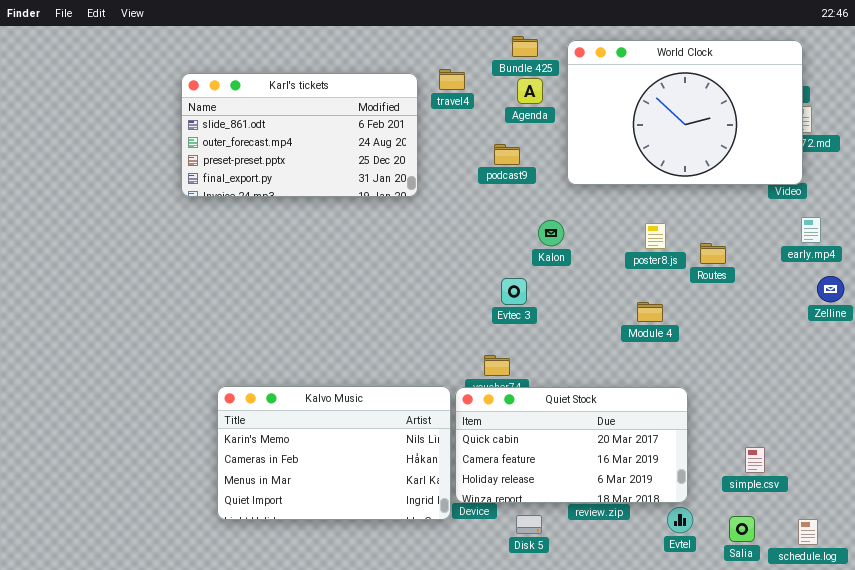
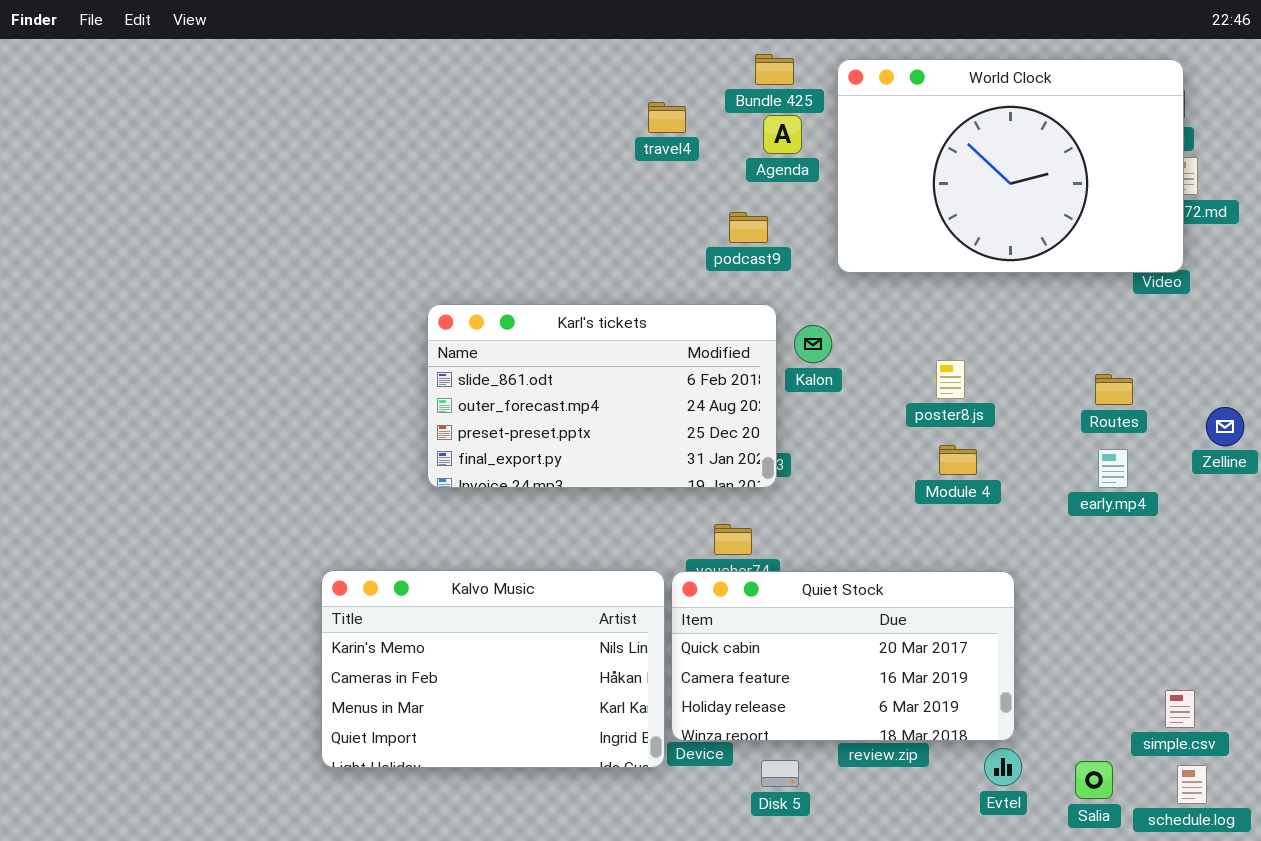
Karl's tickets: [181,73,418,197] -> [427,304,777,488], moved
early.mp4: [801,217,821,243] -> [1098,449,1128,488], moved
poster8.js: [645,223,666,249] -> [936,360,965,399], moved
Routes: [700,243,726,264] -> [1095,374,1133,405], moved
simple.csv: [745,447,765,473] -> [1165,690,1195,728], moved

